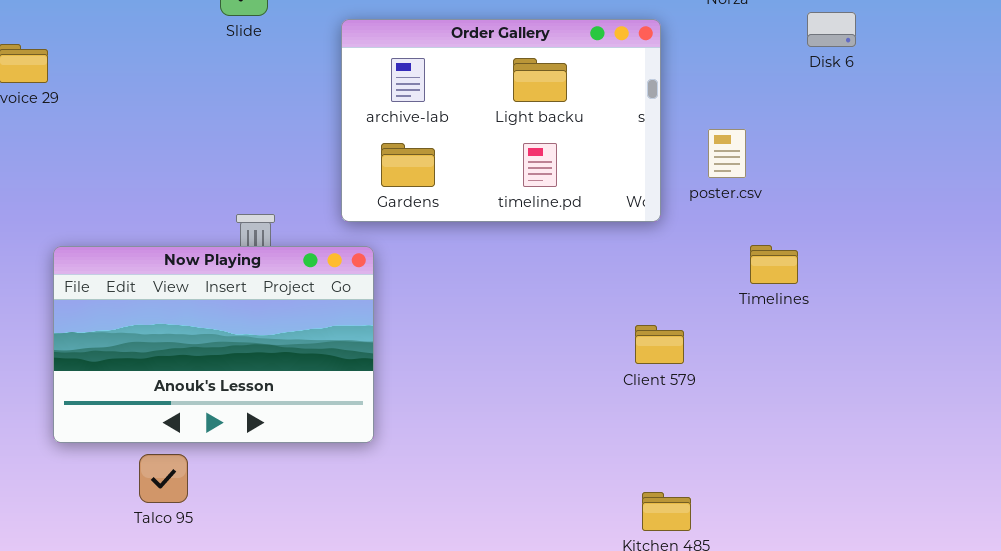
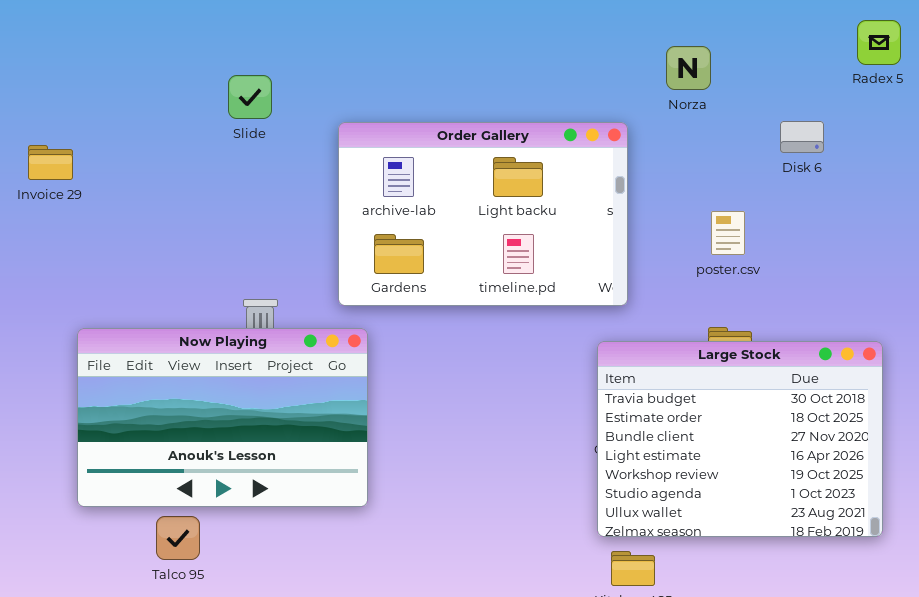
Disk 6: [807,12,856,47] -> [780,121,824,153], moved
poster.csv: [708,129,746,178] -> [711,211,745,255], moved
Large Stock: none -> [597,341,883,537], opened

